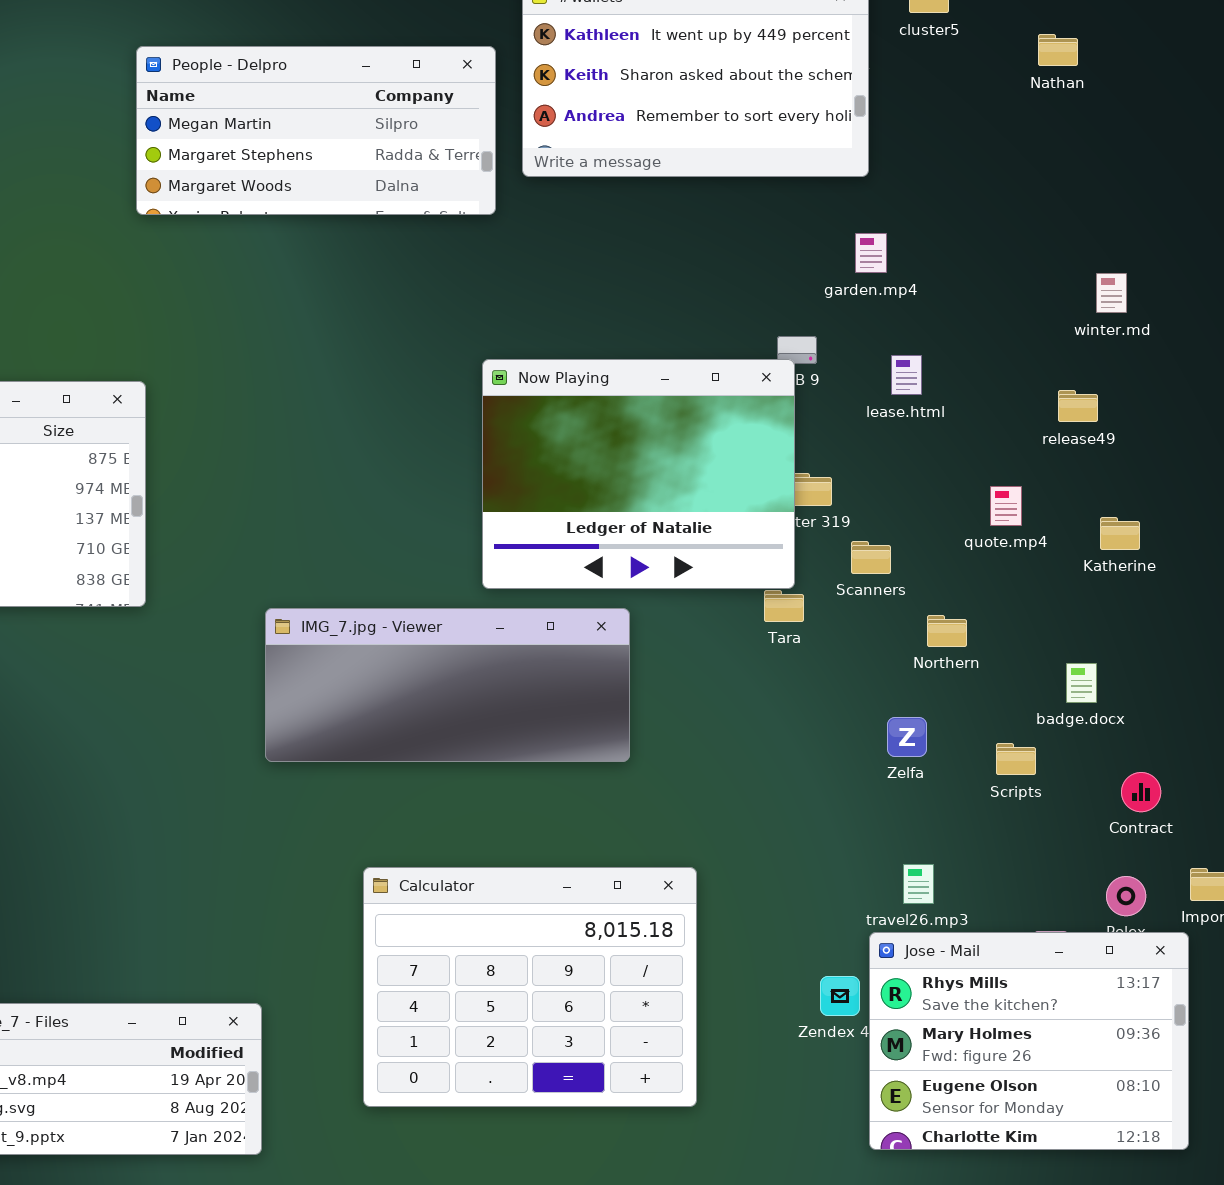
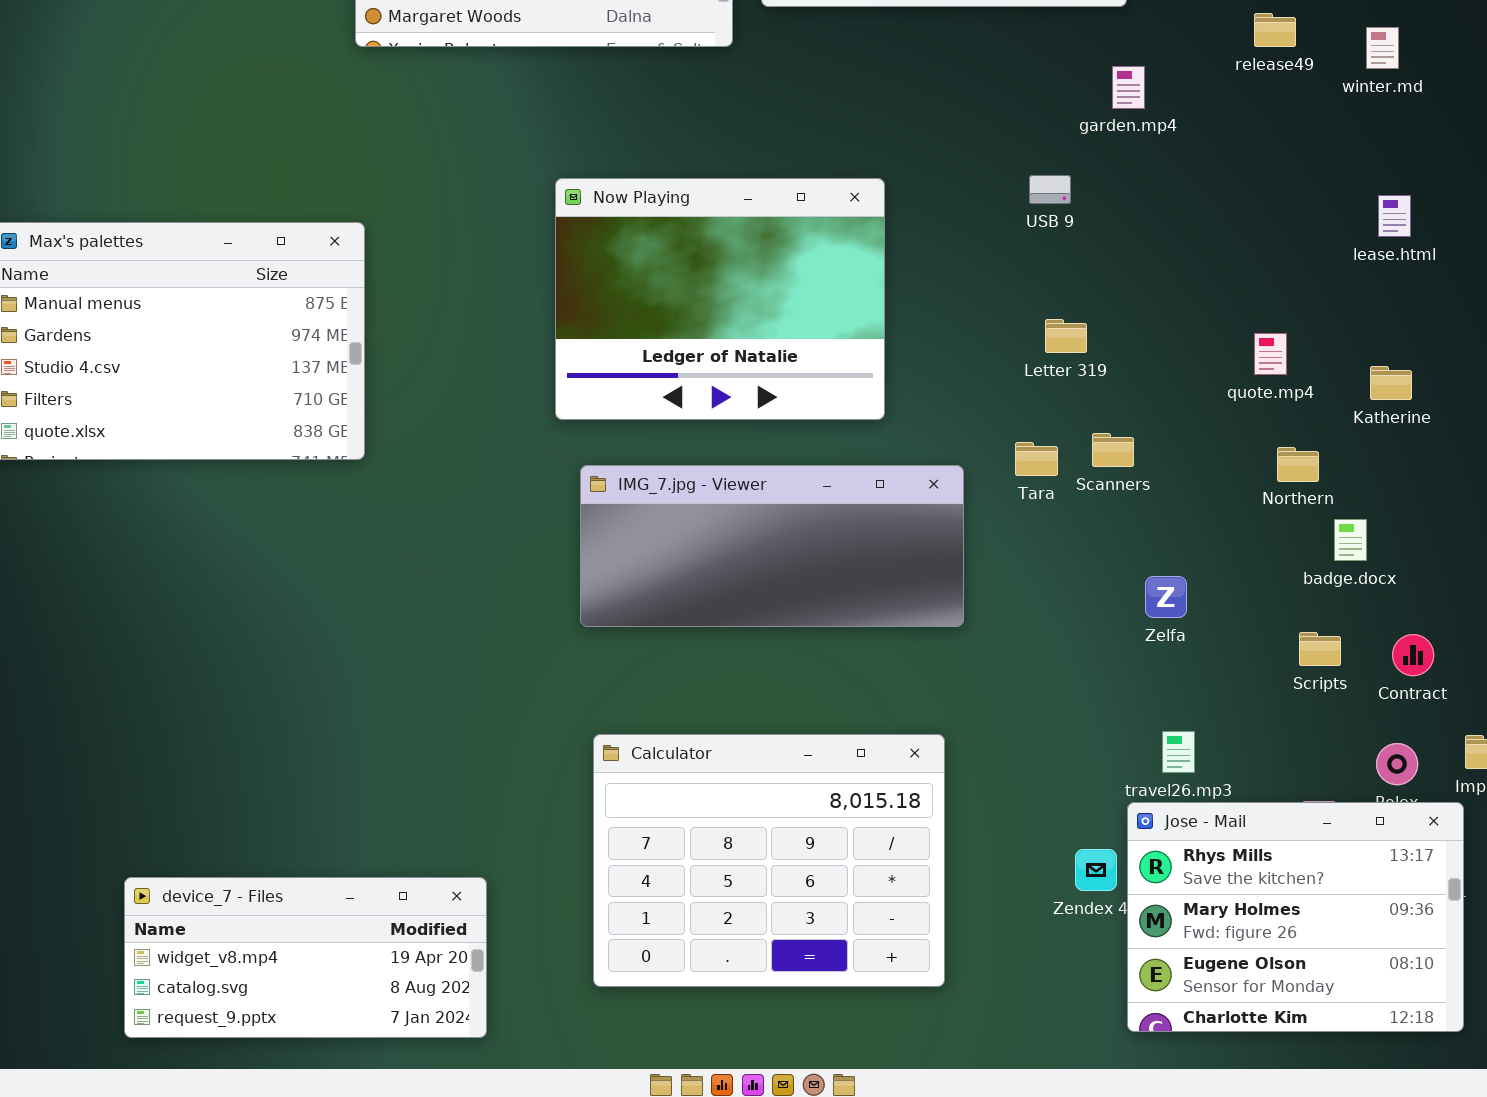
winter.md: [1096,273,1127,313] -> [1366,27,1399,69], moved
lease.html: [891,355,922,395] -> [1378,195,1411,237], moved
Now Playing: [482,359,795,589] -> [555,178,885,420], moved
release49: [1058,390,1098,422] -> [1254,13,1296,47], moved
Scanners: [851,541,891,574] -> [1092,433,1134,467], moved
IMG_7.jpg - Viewer: [265,608,630,762] -> [580,465,964,627], moved
Northern: [927,615,967,647] -> [1277,447,1319,482], moved
Scripts: [996,743,1036,775] -> [1299,632,1341,666], moved

